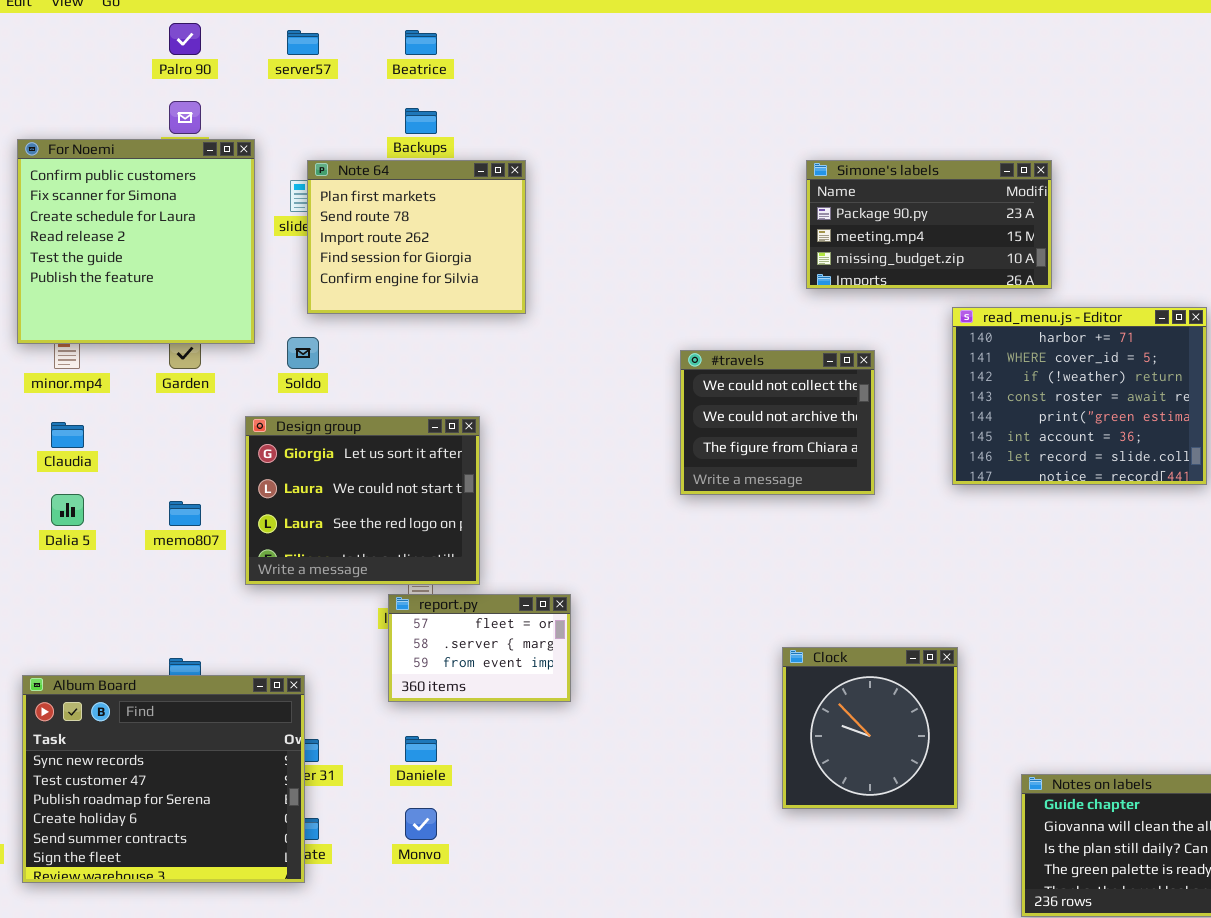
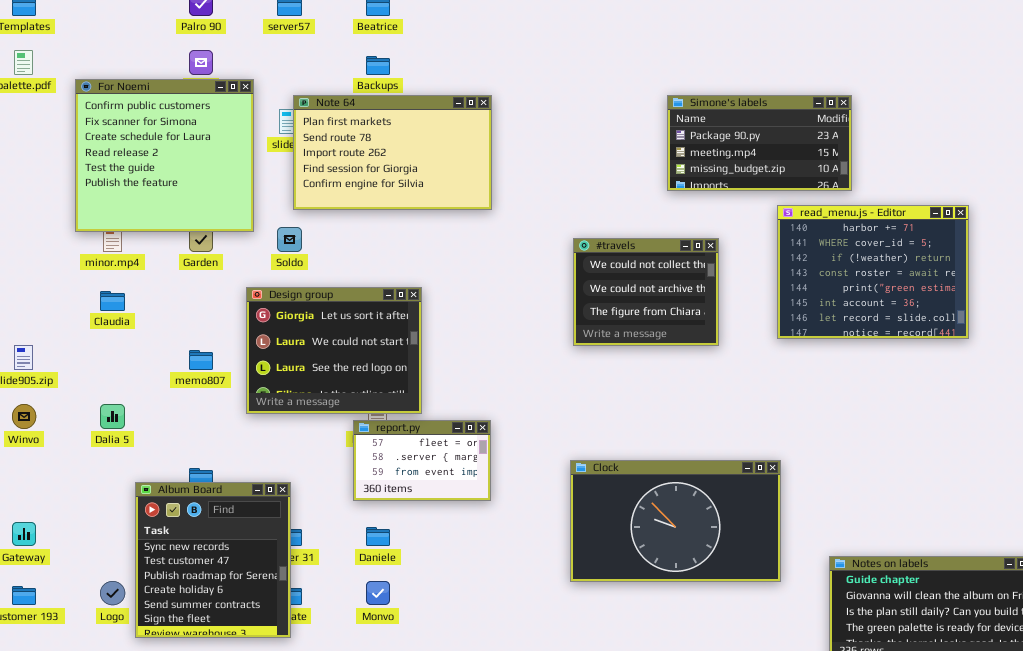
Note 64: [307,160,526,314] -> [293,95,492,210], resized
Dalia 5: [51,494,84,526] -> [100,404,125,429], moved
Clock: [782,647,958,809] -> [570,460,781,582], resized
Album Board: [22,675,305,883] -> [135,482,291,638], resized

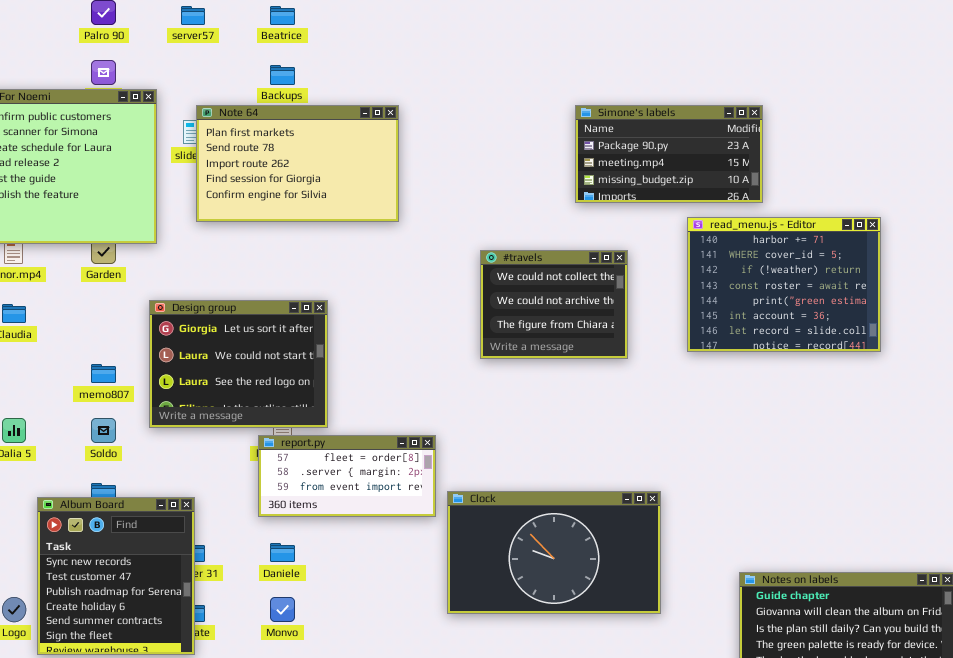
Soldo: [277,227,302,252] -> [91,418,116,443], moved
report.py: [353,420,491,501] -> [258,435,436,517], resized
Clock: [570,460,781,582] -> [447,491,661,614], moved

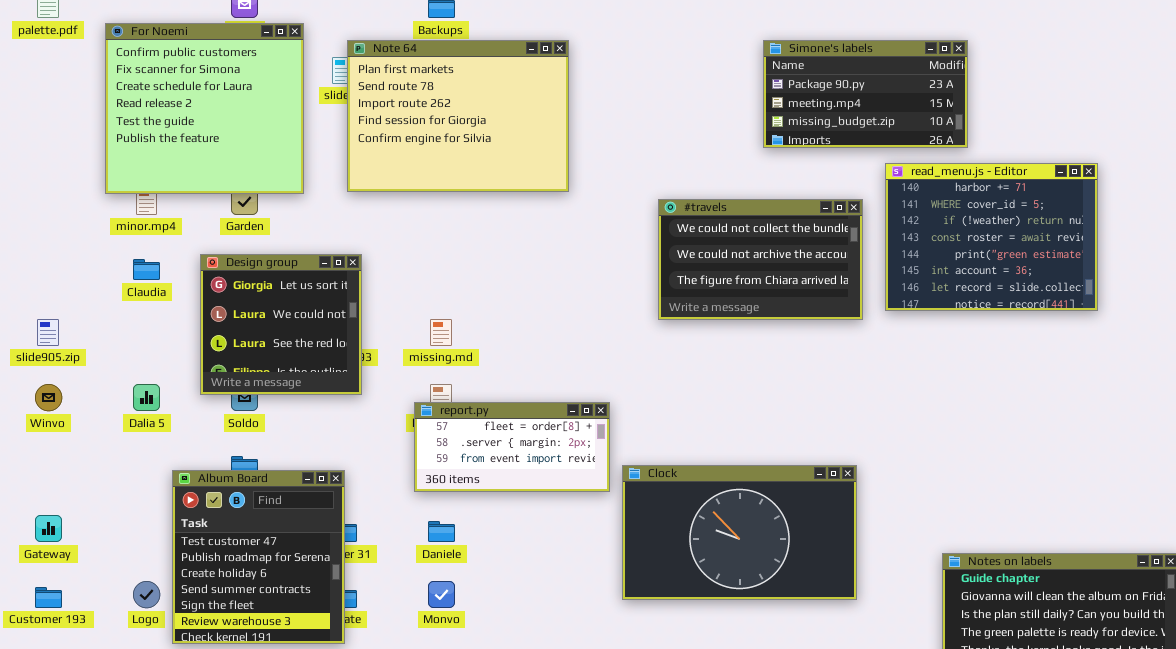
Note 64: [196,105,399,222] -> [347,40,569,192], resized
#travels: [480,250,628,359] -> [658,199,863,320], resized
Design group: [149,300,328,428] -> [200,254,362,395], moved, resized
Album Board: [37,497,195,655] -> [172,470,345,644], scrolled down 1 row

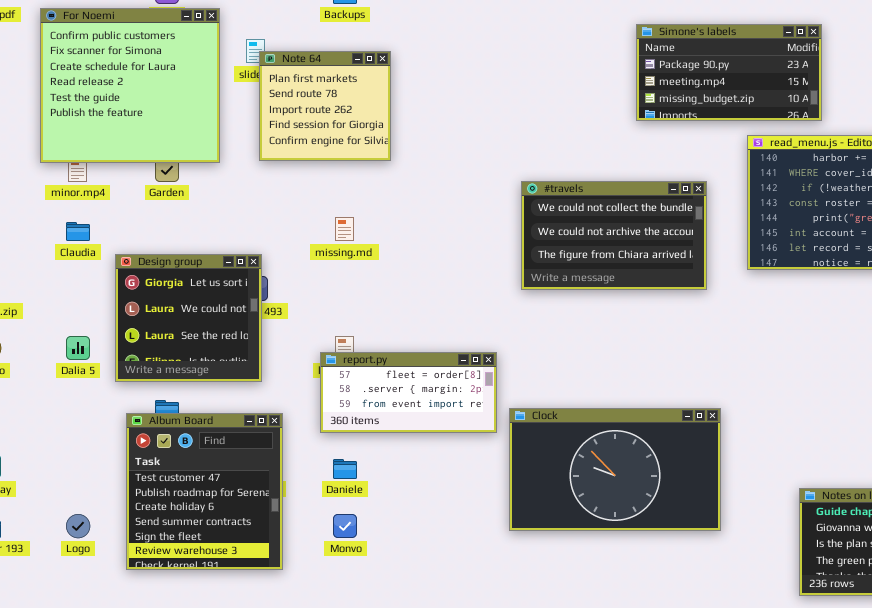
Note 64: [347,40,569,192] -> [259,51,391,161], resized
#travels: [658,199,863,320] -> [521,181,707,290], moved
Design group: [200,254,362,395] -> [115,254,262,382], moved
missing.md: [430,319,452,346] -> [335,217,354,241], moved
Album Board: [172,470,345,644] -> [126,413,283,570], moved

